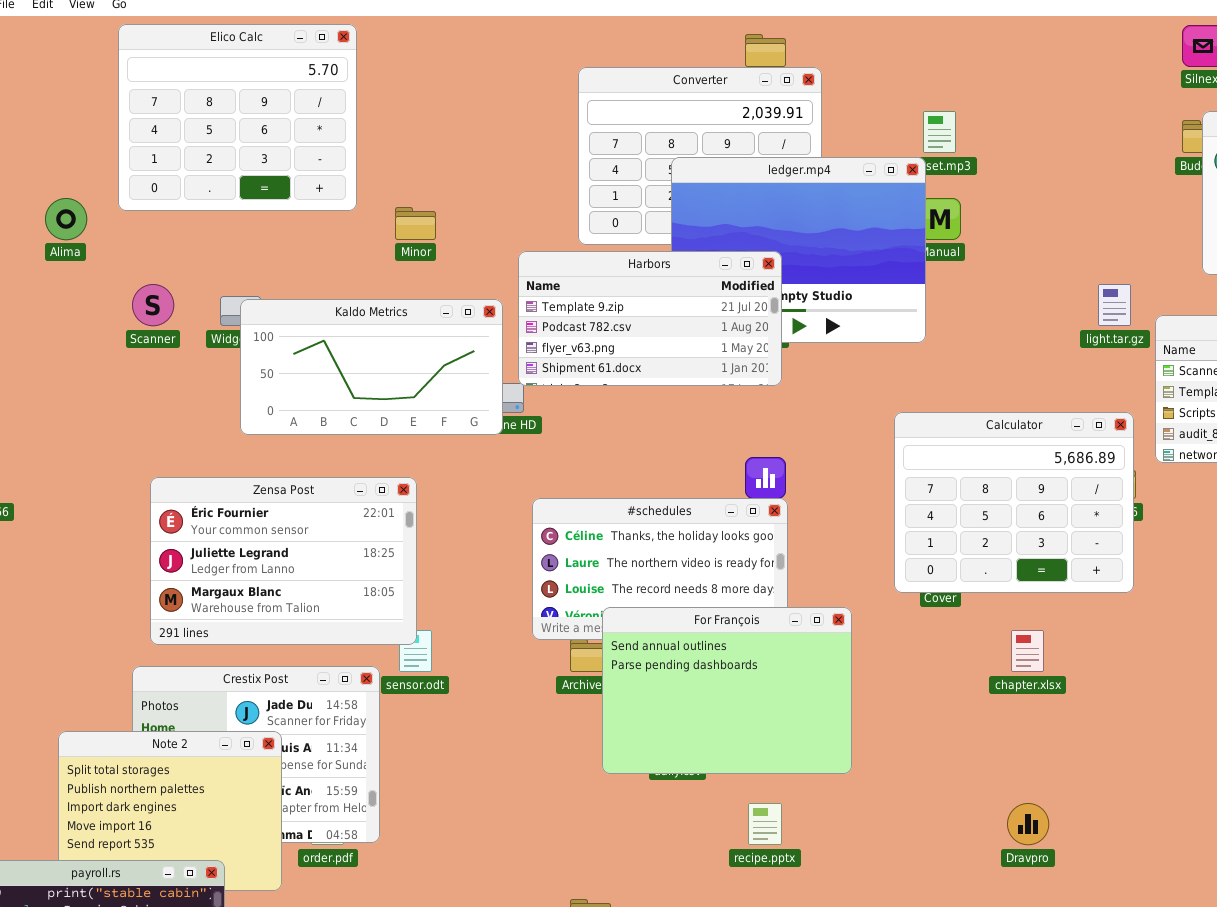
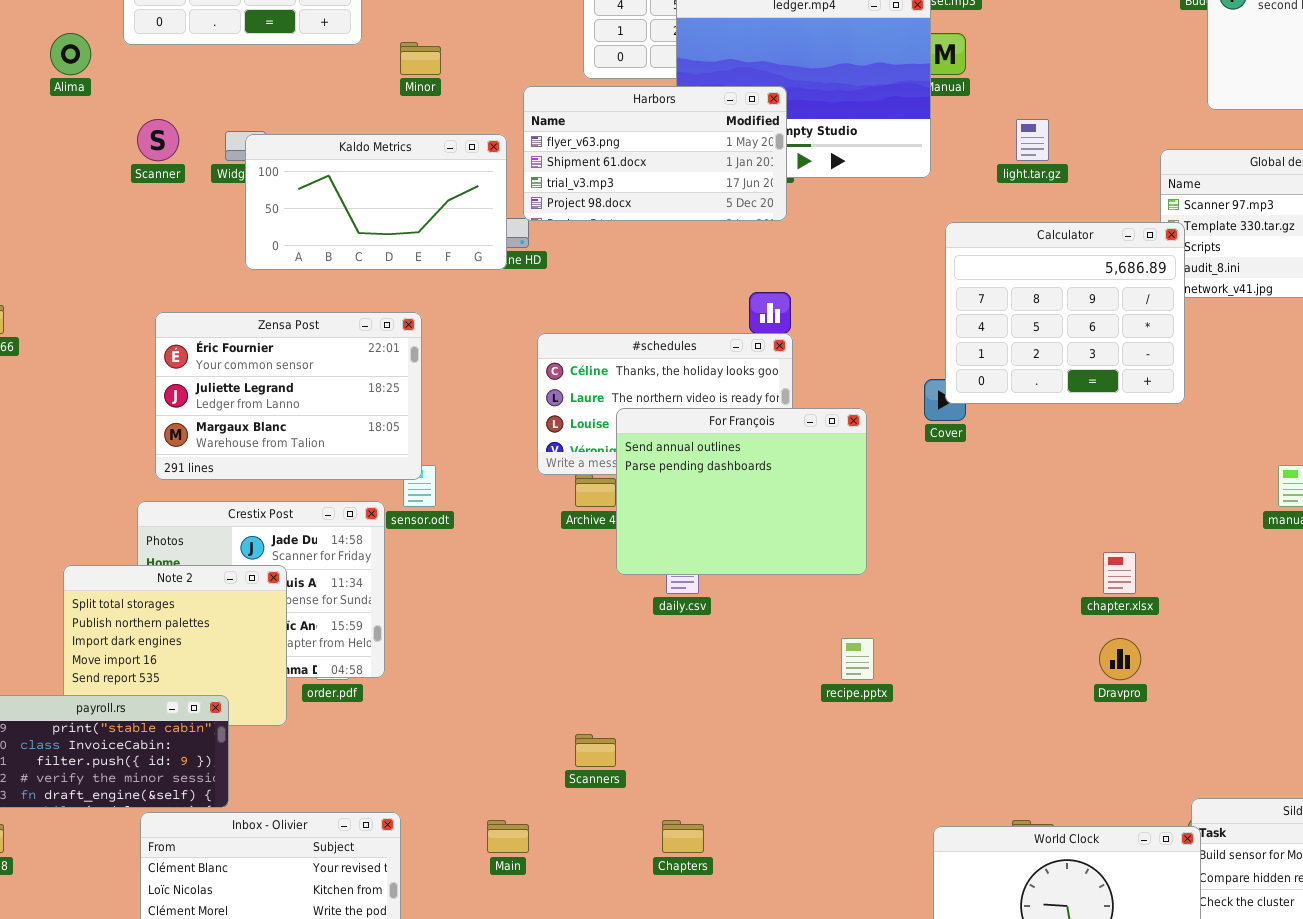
Harbors: [518,251,782,386] -> [523,86,787,221], scrolled down 2 rows
light.tar.gz: [1098,284,1131,326] -> [1016,119,1049,161], moved
Calculator: [894,412,1134,593] -> [945,222,1185,404], moved
For François: [602,607,852,774] -> [616,408,867,575], moved
chapter.xlsx: [1011,630,1044,672] -> [1103,552,1136,594], moved
recipe.pptx: [748,803,782,845] -> [841,638,874,680], moved
Dravpro: [1007,803,1049,845] -> [1099,638,1141,680], moved

